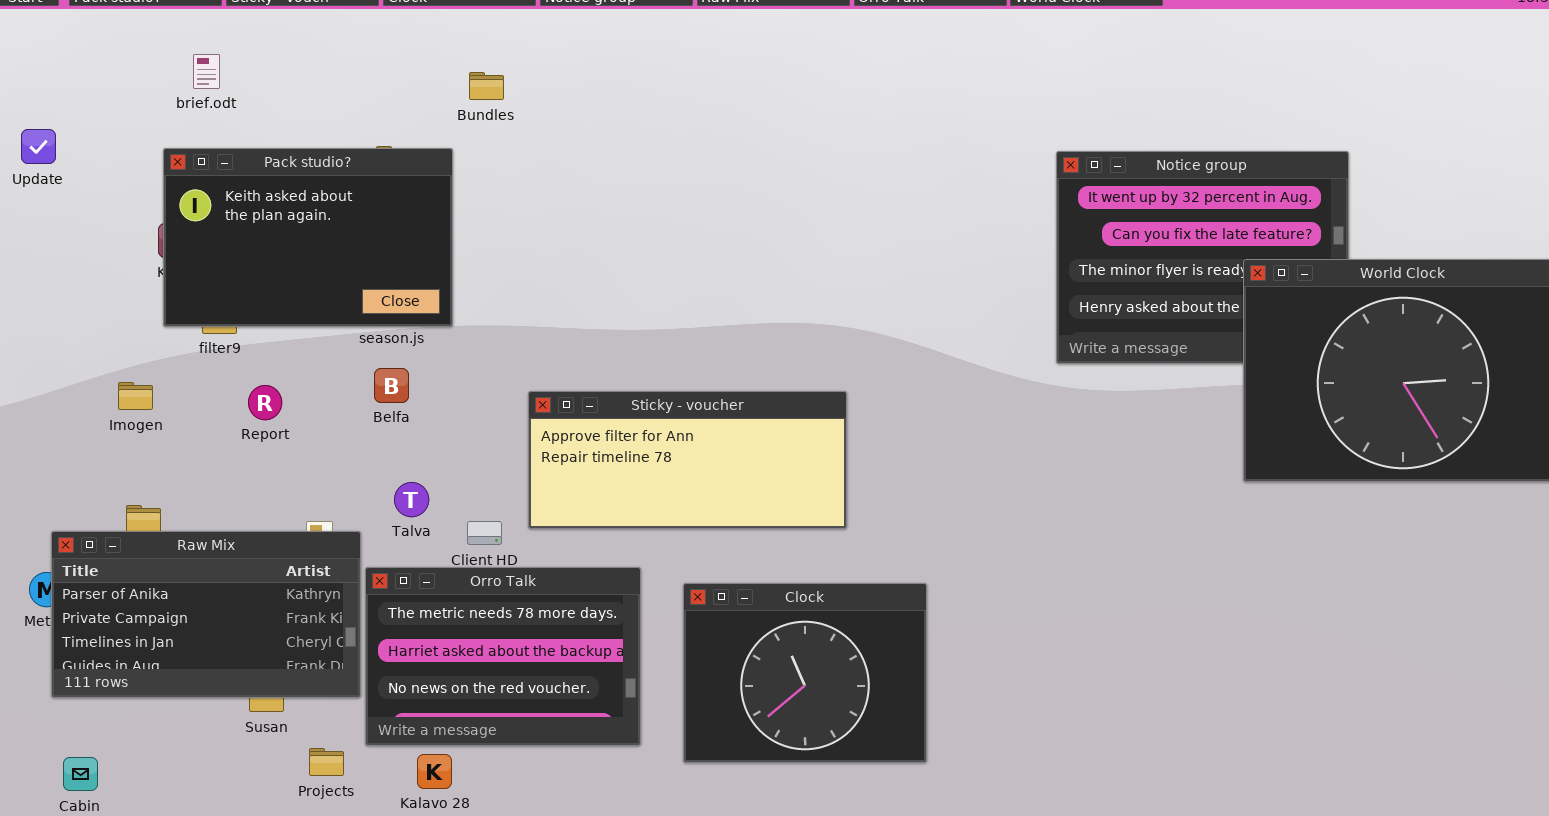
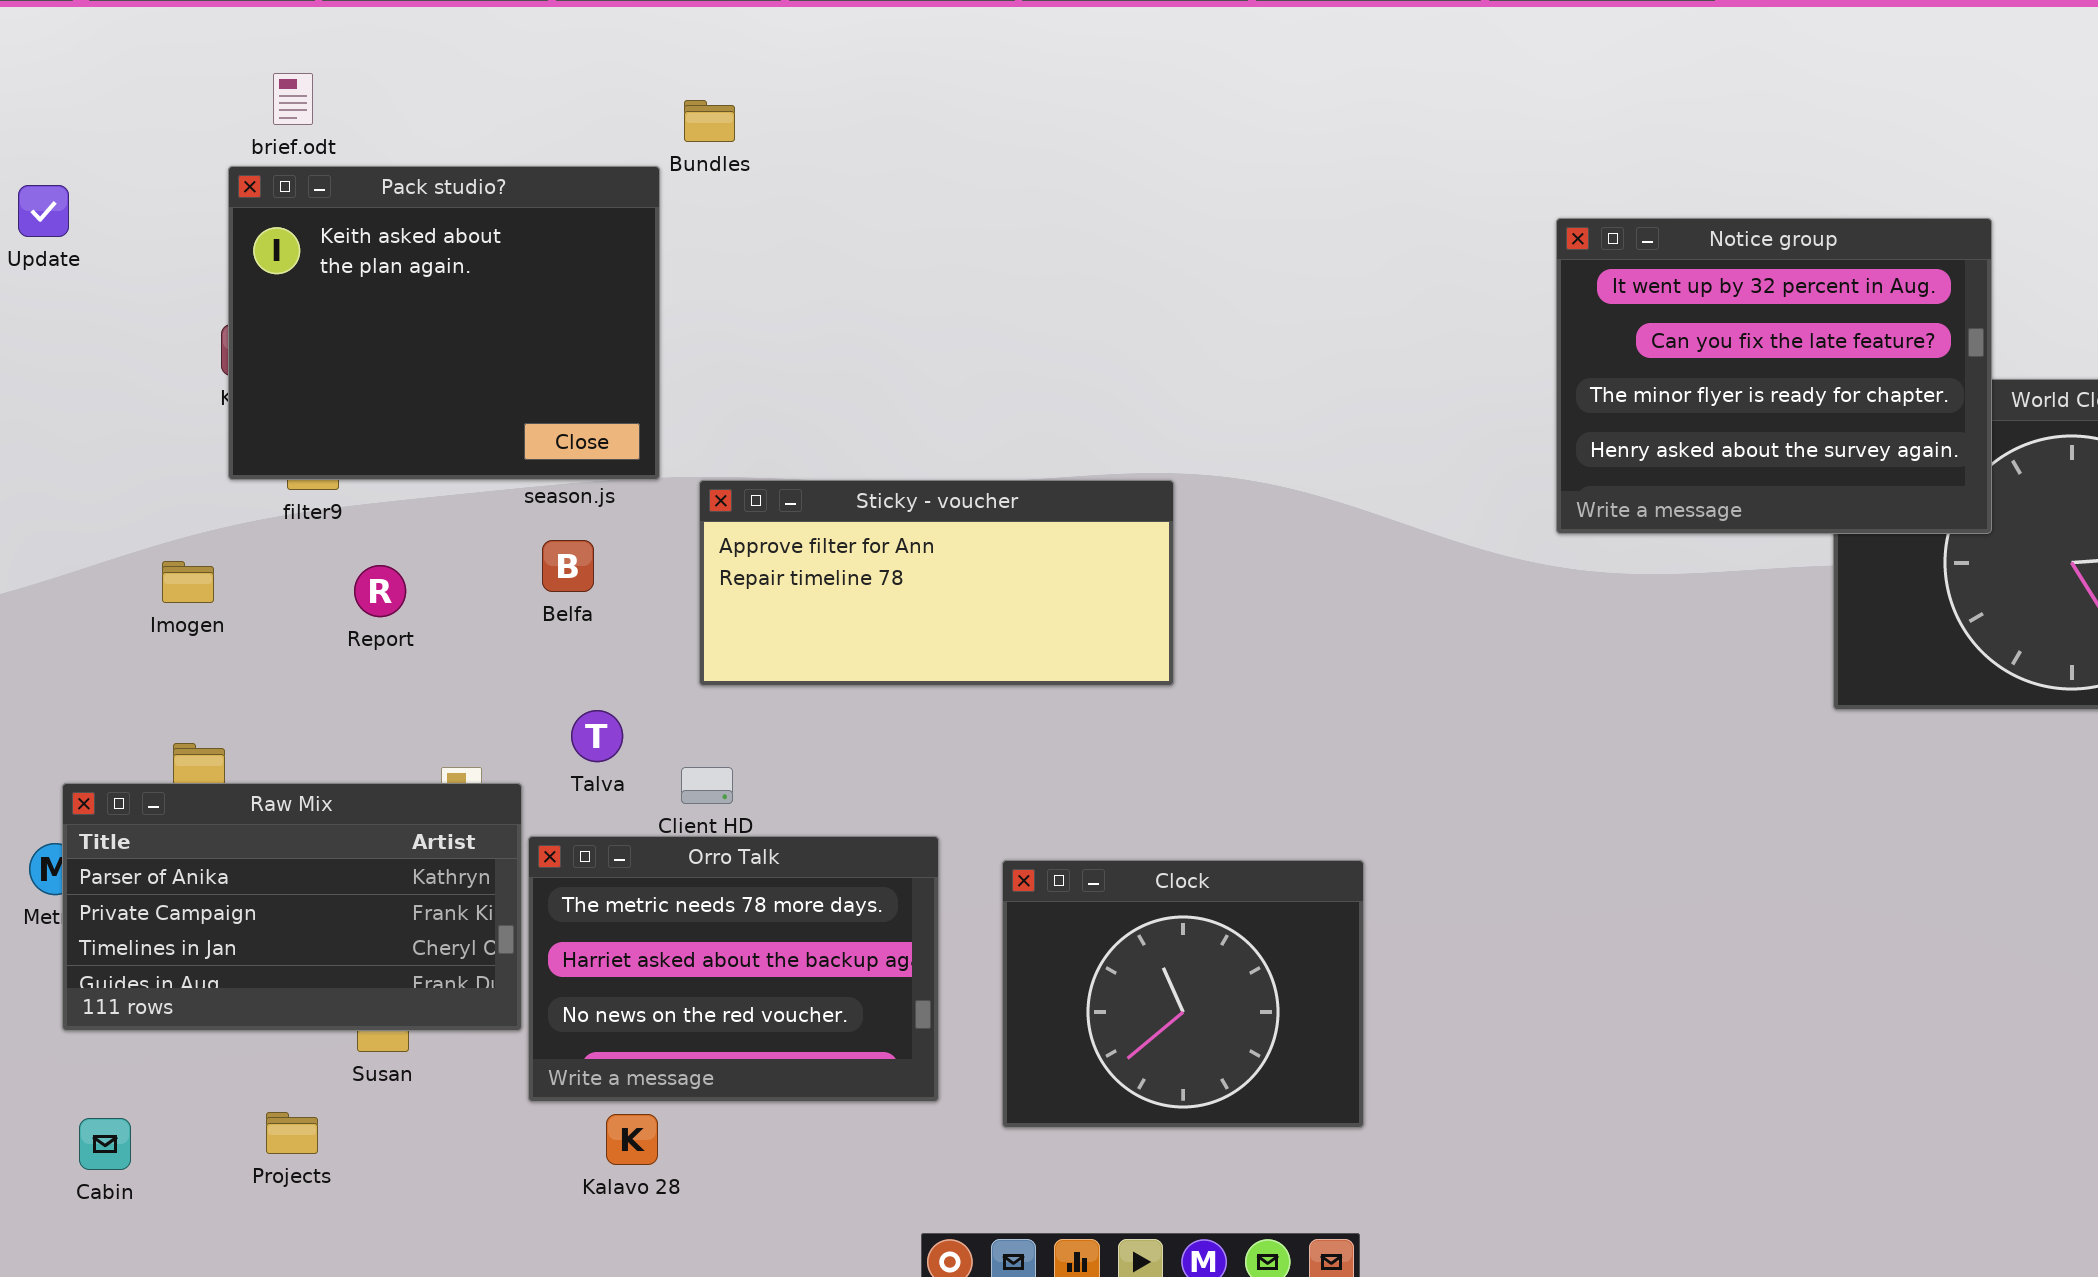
Pack studio?: [163,148,453,327] -> [228,166,660,480], resized
Notice group: [1056,151,1349,364] -> [1556,218,1992,534], raised
Sticky - voucher: [528,391,847,529] -> [699,480,1174,686], moved
Projects: [309,748,344,776] -> [266,1112,318,1154], moved

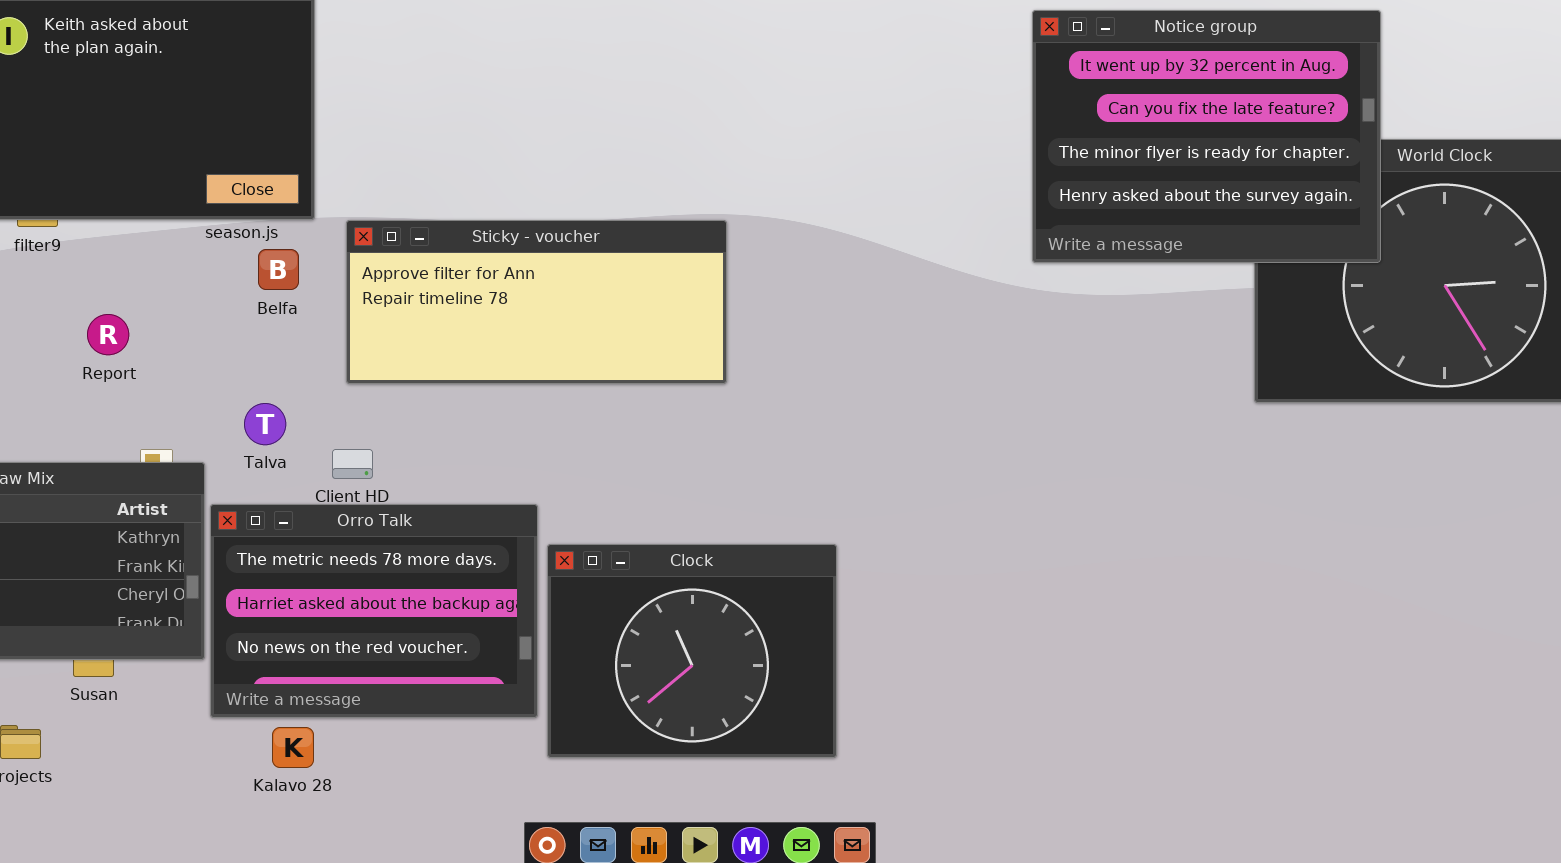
Belfa: [542,540,594,592] -> [258,249,299,290], moved
Report: [354,565,406,617] -> [87,314,129,355], moved
Clock: [1002,860,1364,1128] -> [547,544,837,758], moved

